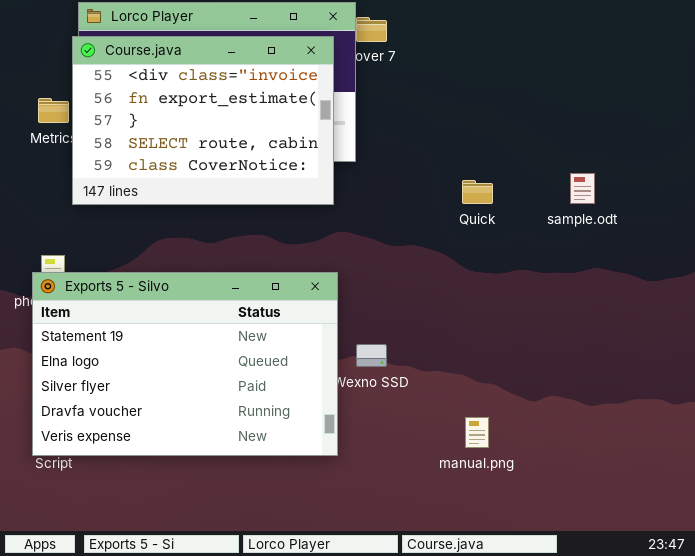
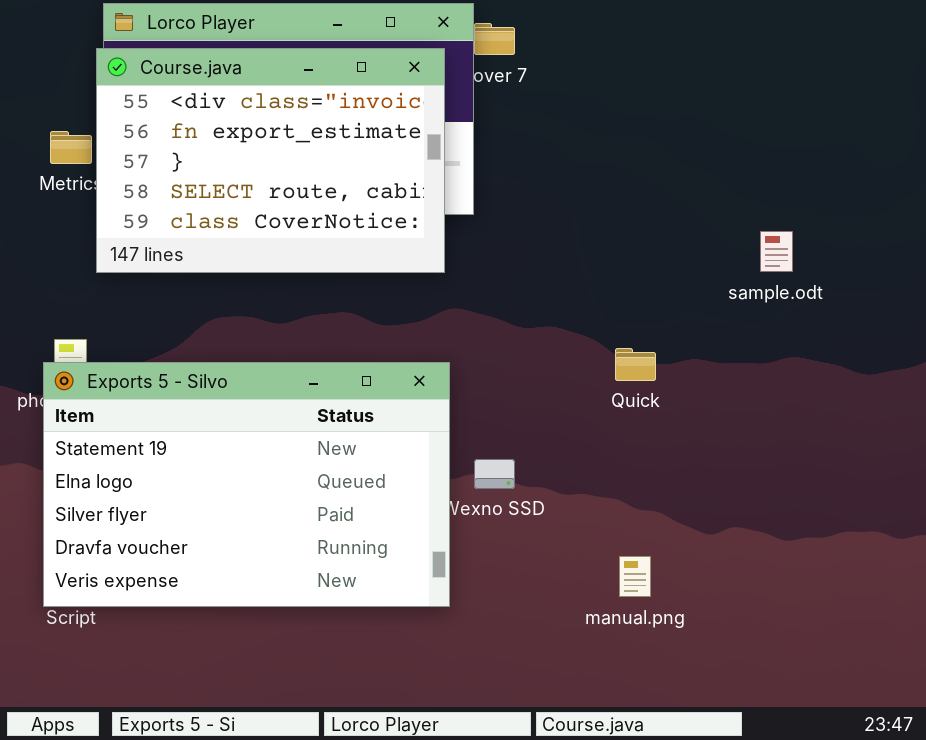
Quick: [462,180,493,204] -> [615,348,656,381], moved

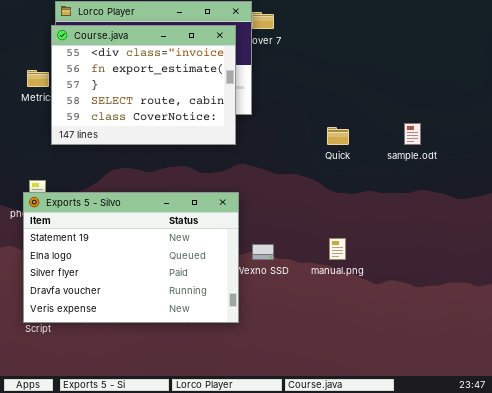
Quick: [615,348,656,381] -> [327,127,349,145], moved
manual.png: [619,556,651,597] -> [329,238,346,260], moved

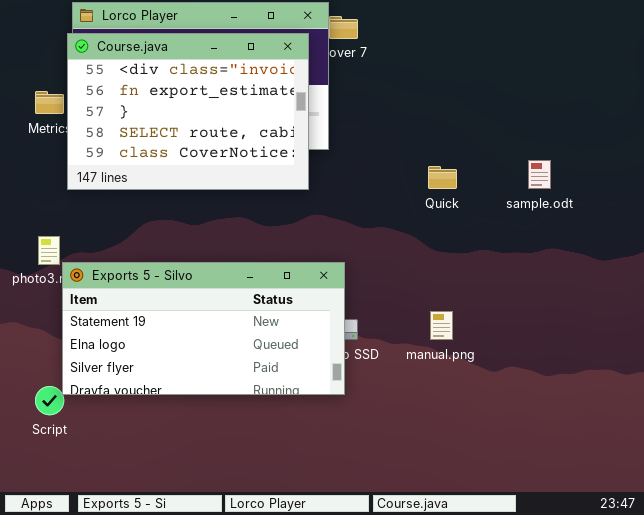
Exports 5 - Silvo: [23,192,239,323] -> [62,262,345,395], moved, resized

